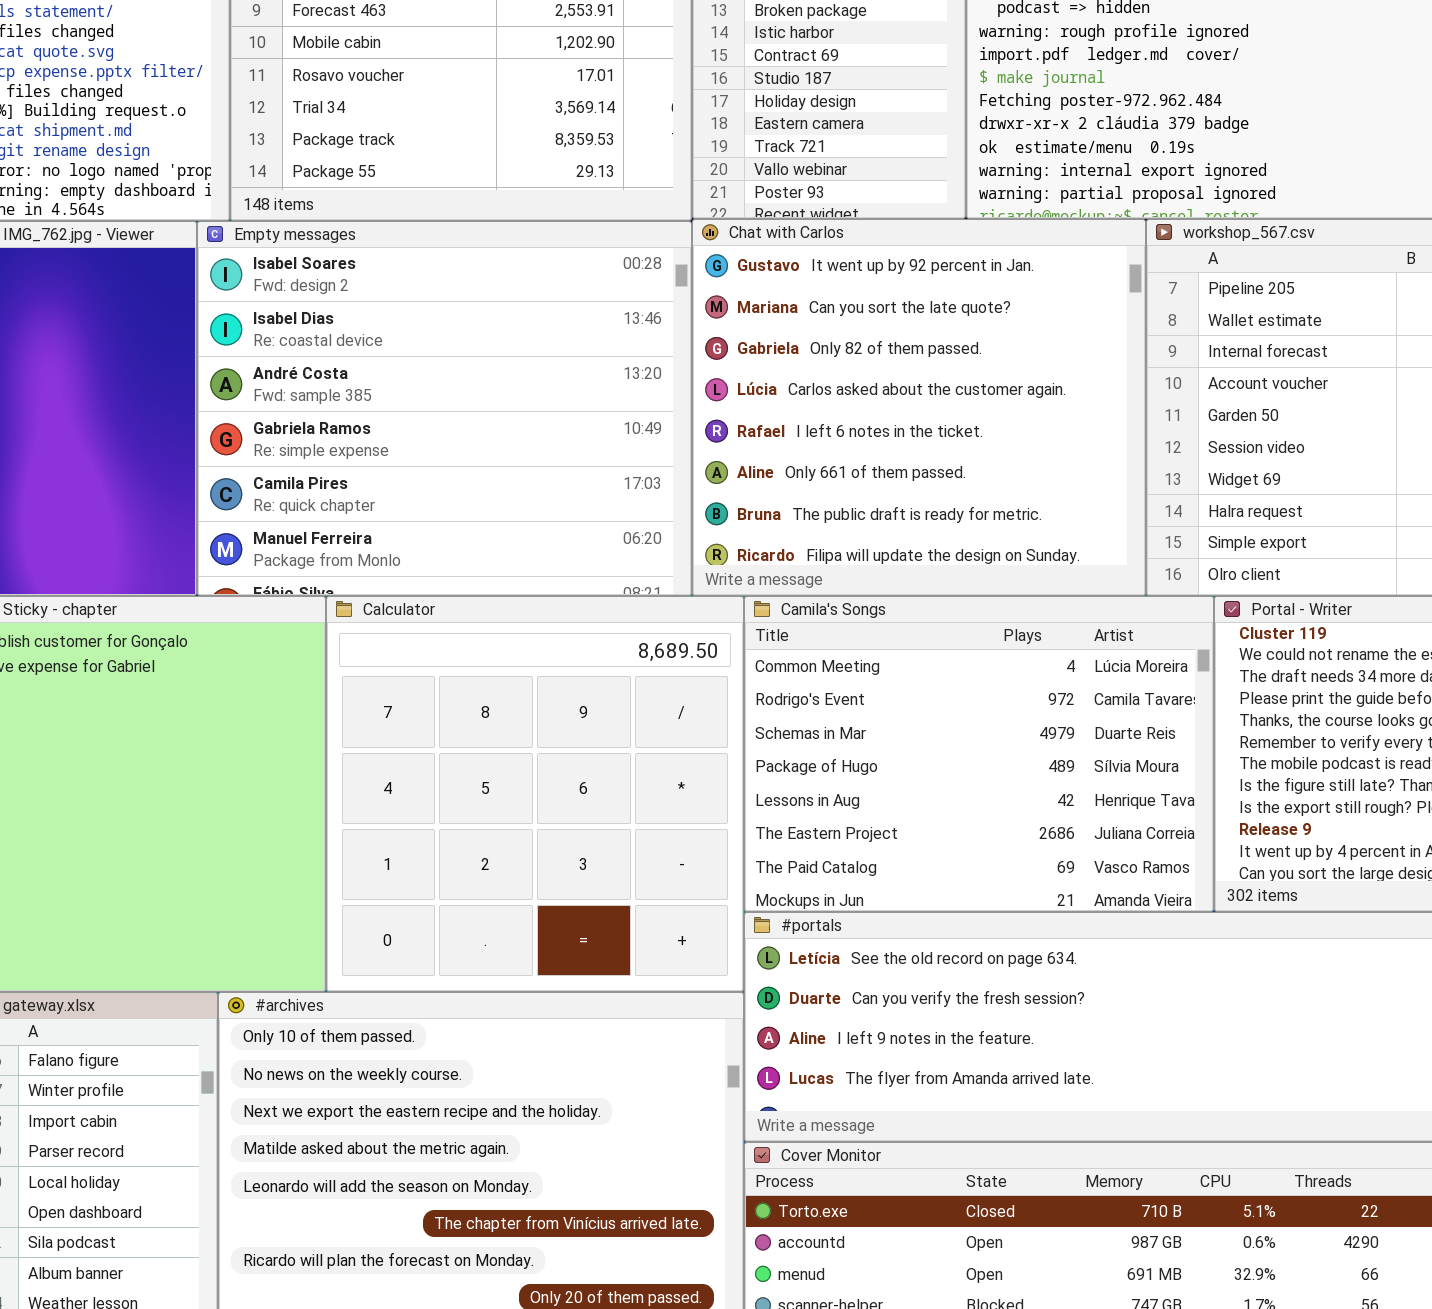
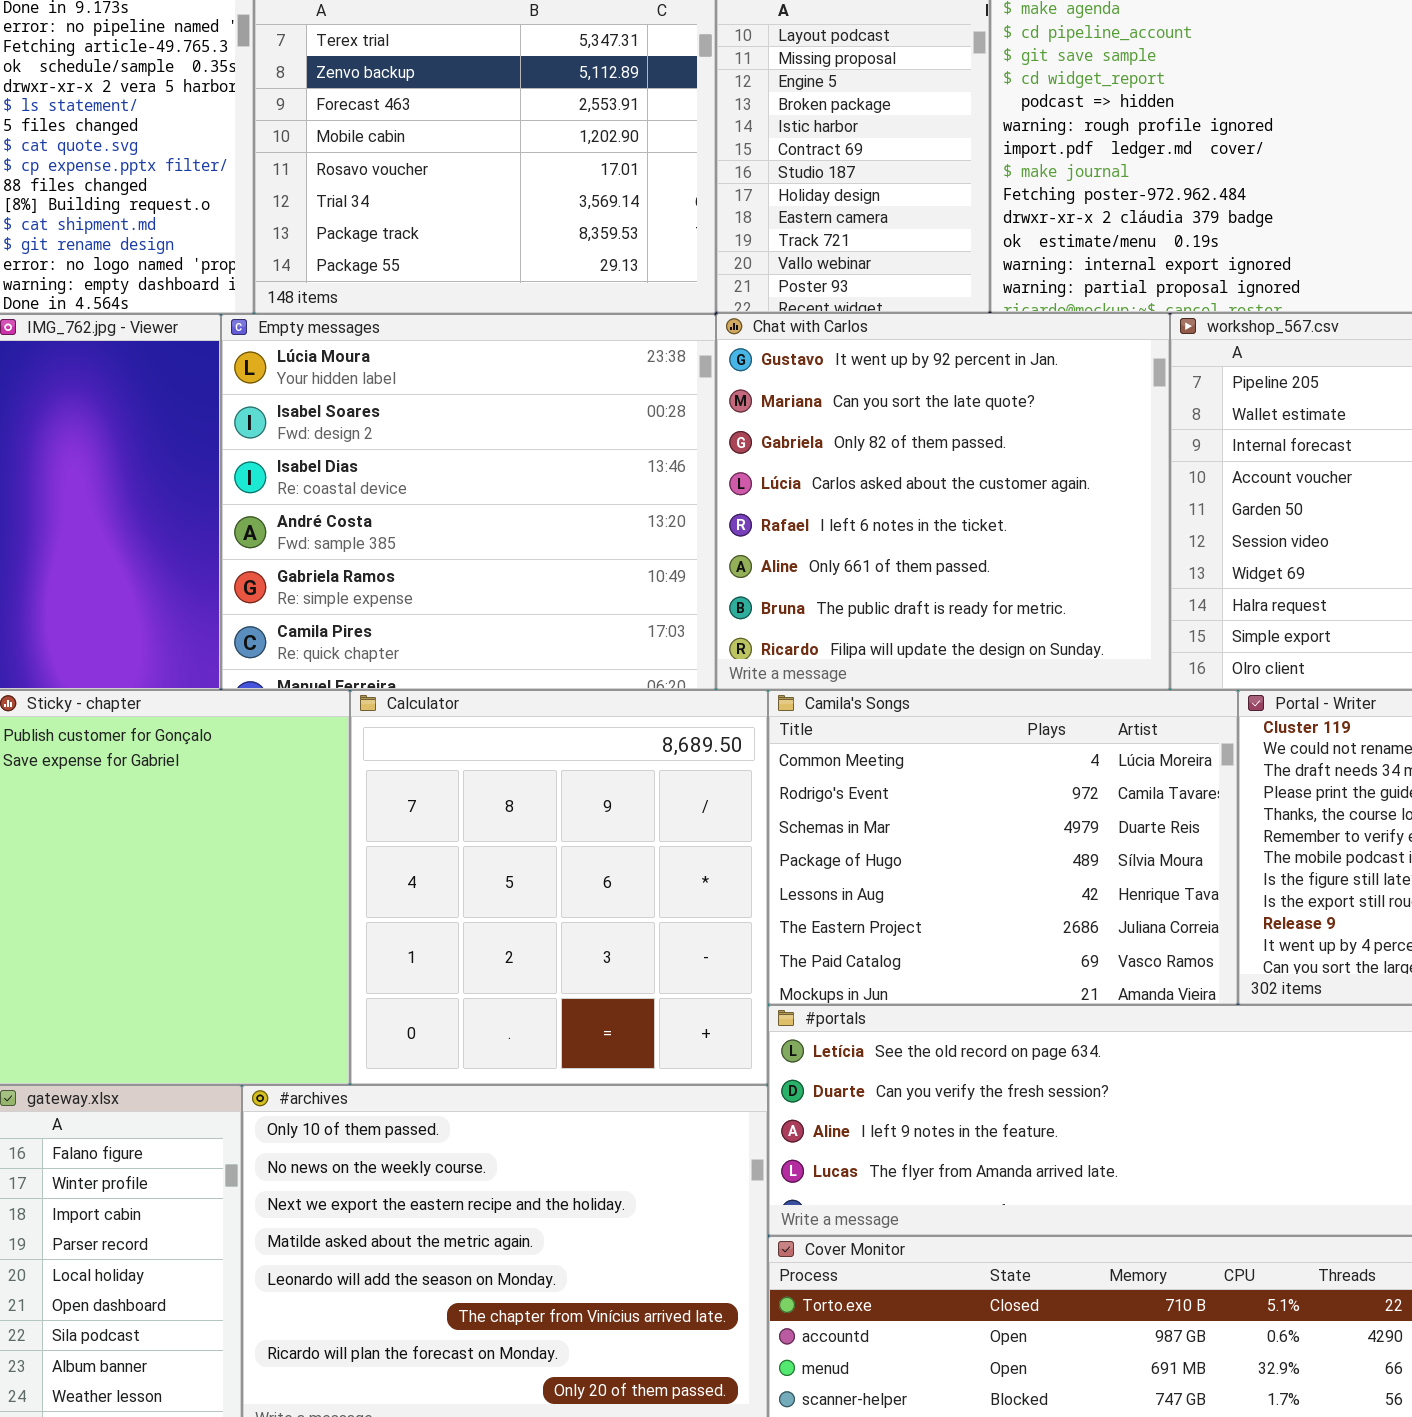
Empty messages: [197,221,692,596] -> [221,314,716,690], scrolled up 1 row

